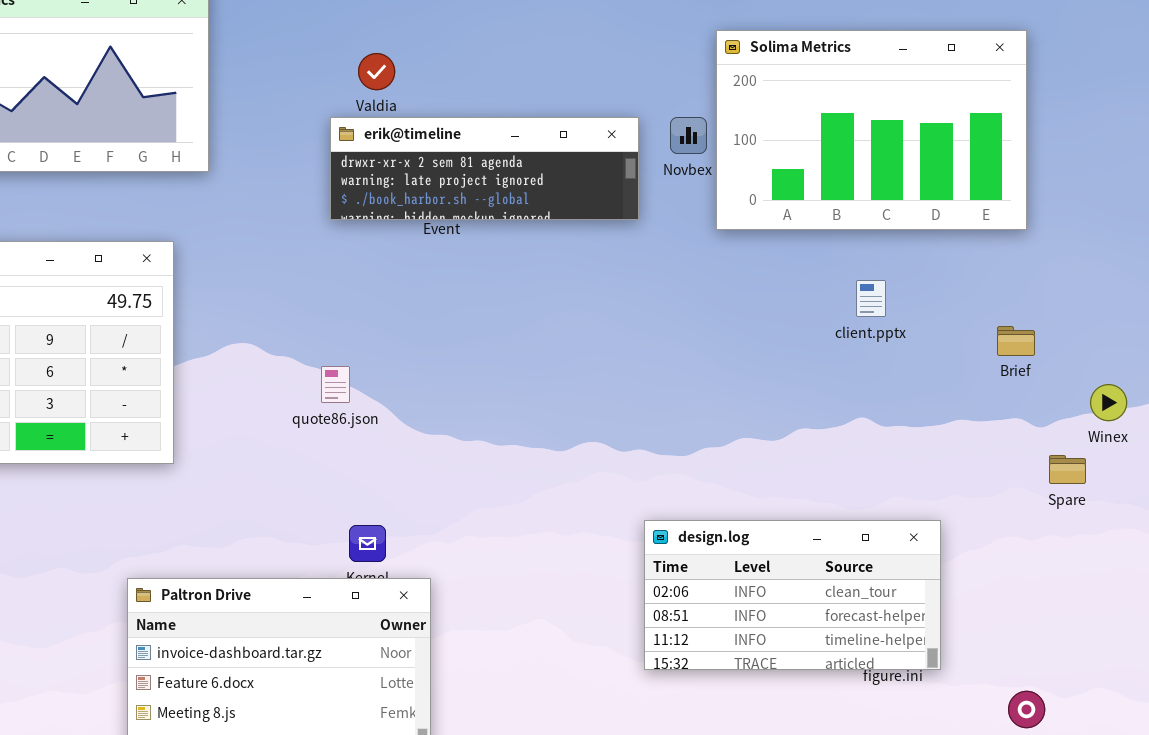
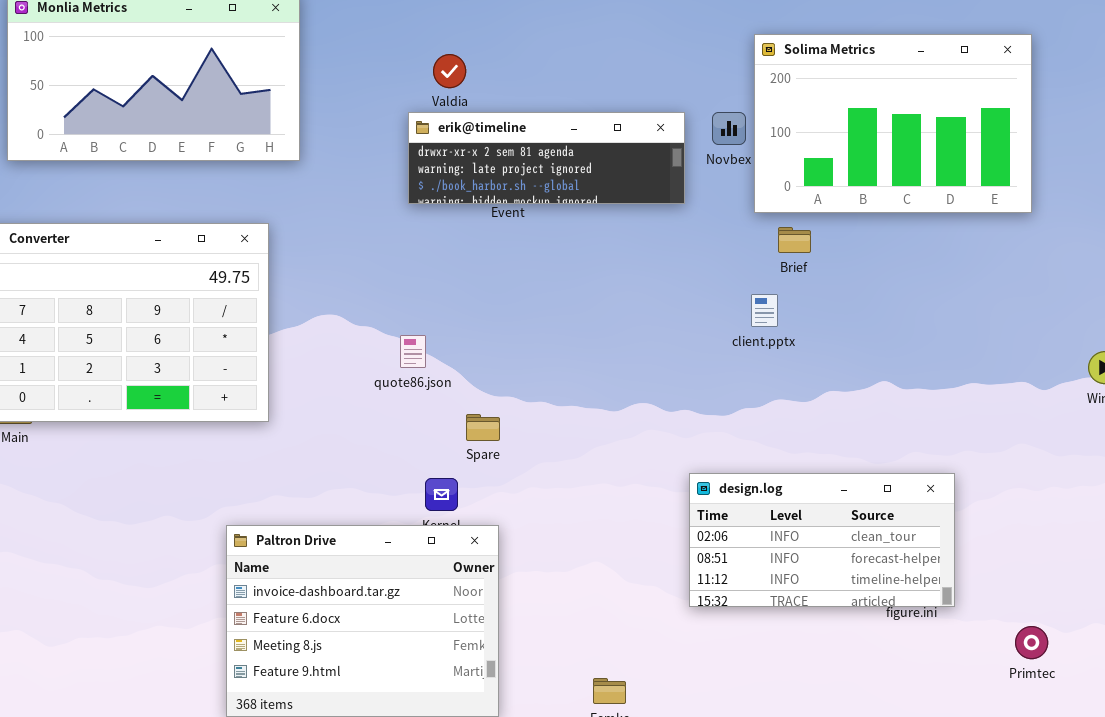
client.pptx: [856,280,886,317] -> [751,294,778,327], moved
Brief: [997,326,1035,356] -> [778,227,811,253], moved
Spare: [1049,455,1086,484] -> [466,414,500,441], moved

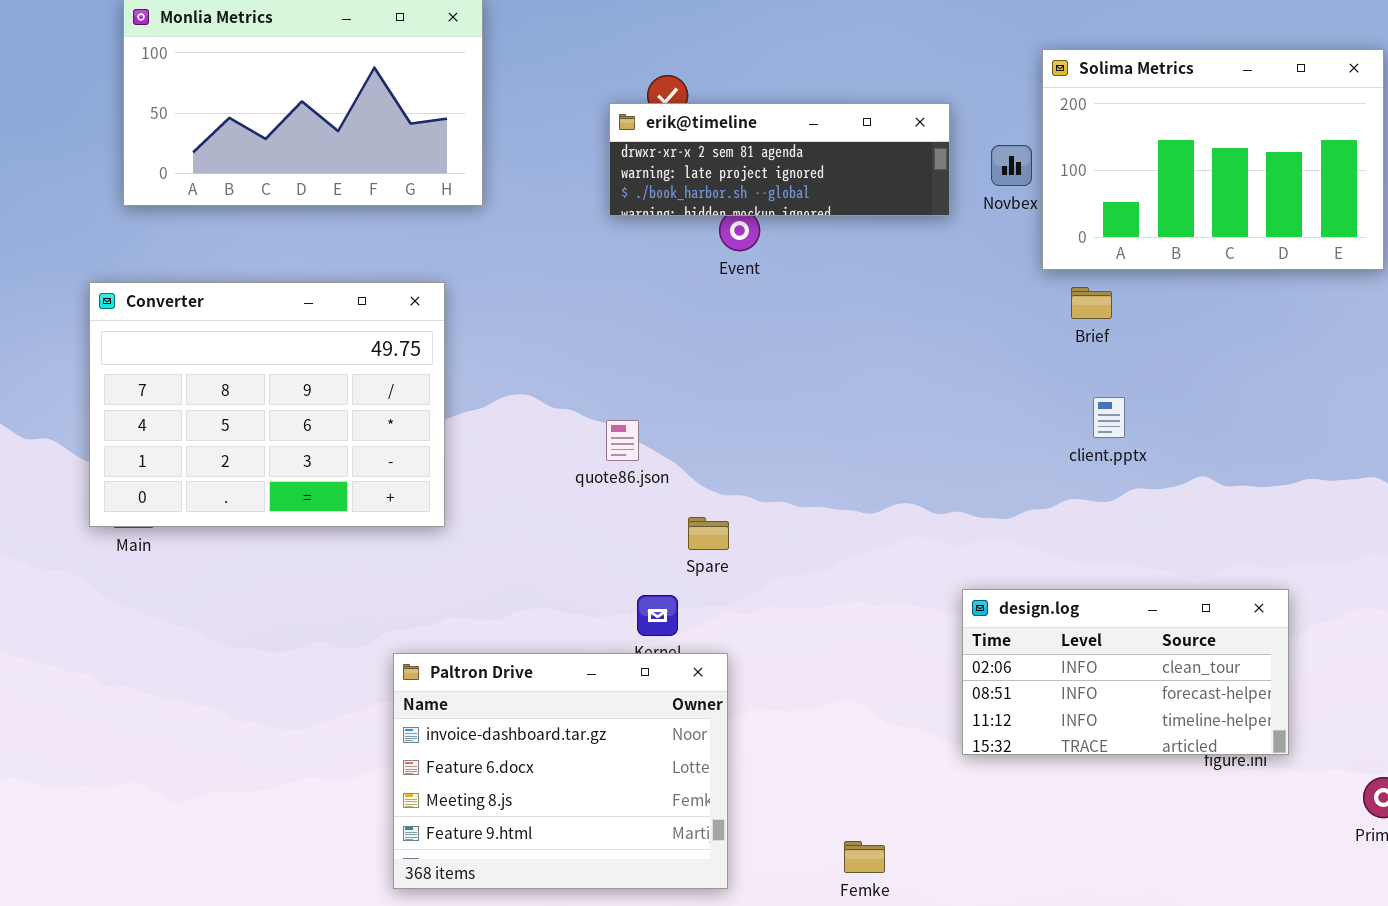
erik@timeline: [408,112,685,204] -> [609,103,950,216], moved
client.pptx: [751,294,778,327] -> [1093,397,1125,438], moved

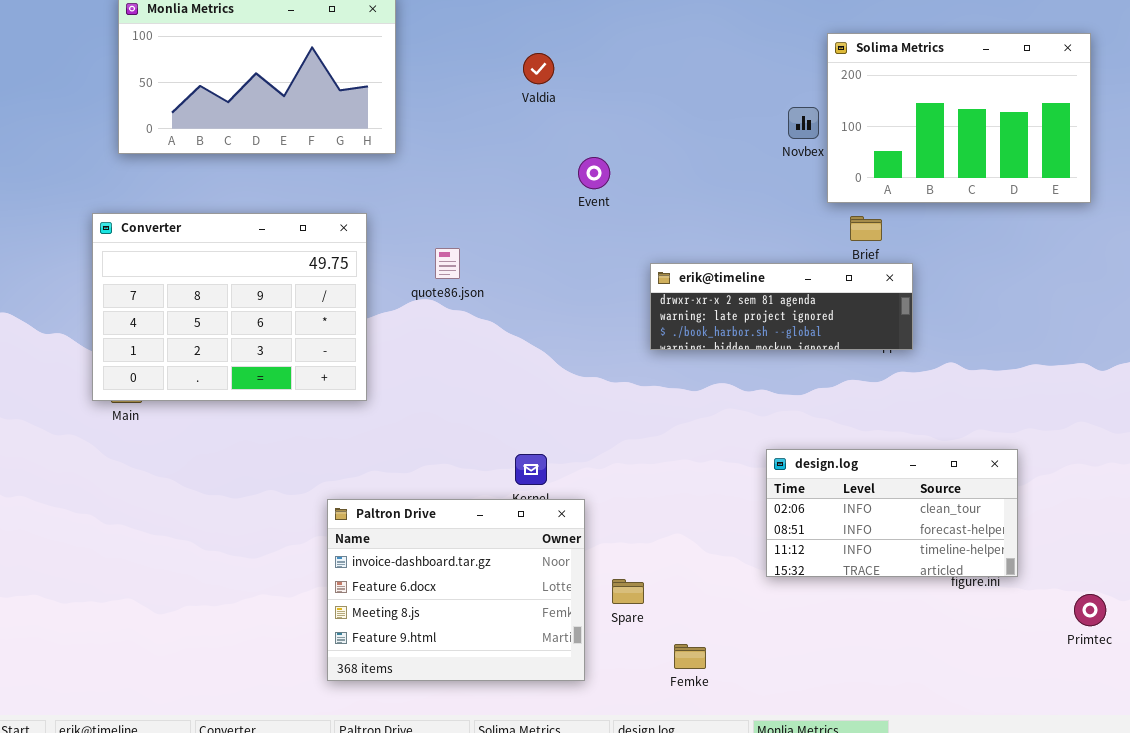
erik@timeline: [609,103,950,216] -> [650,263,913,350], moved
quote86.json: [606,420,639,461] -> [435,248,460,279], moved
Spare: [688,517,729,550] -> [612,579,644,604], moved

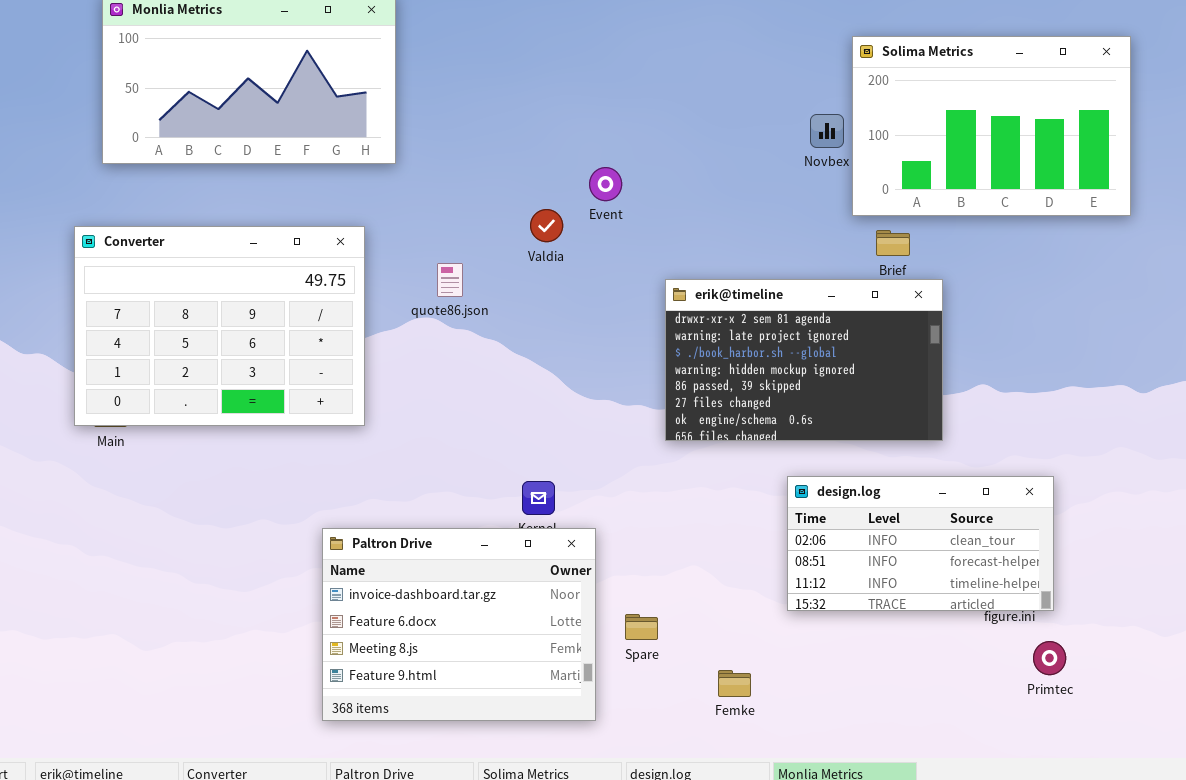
Valdia: [523,53,554,84] -> [530,209,563,242], moved
erik@timeline: [650,263,913,350] -> [665,279,943,441], resized
Primtec: [1074,594,1106,626] -> [1033,641,1066,675], moved
Femke: [674,644,706,669] -> [718,670,751,697], moved

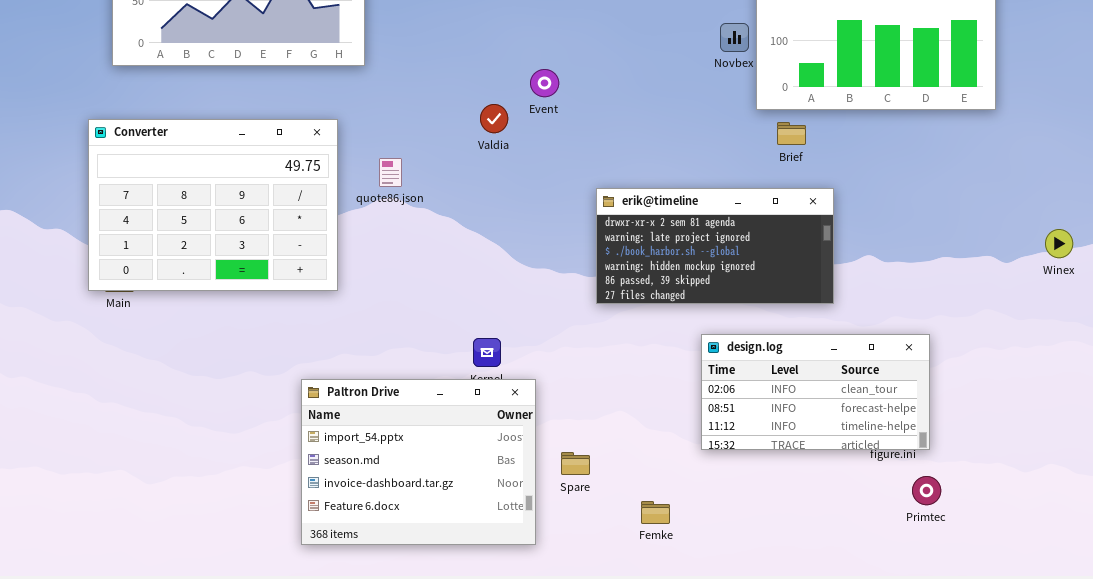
quote86.json: [437,263,463,297] -> [379,158,402,187], moved
erik@timeline: [665,279,943,441] -> [596,188,834,304], resized
Paltron Drive: [322,528,596,721] -> [301,379,536,545], scrolled up 2 rows

